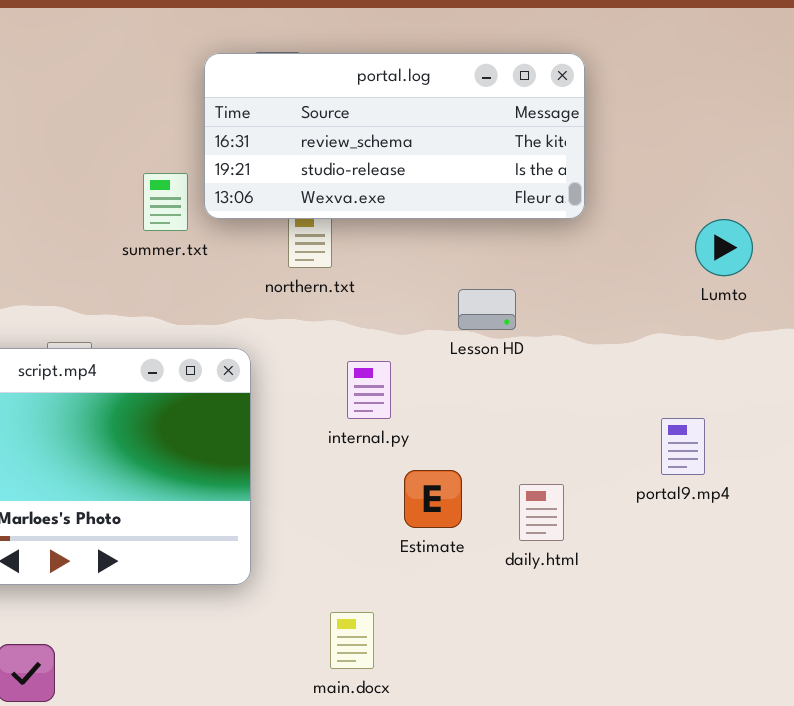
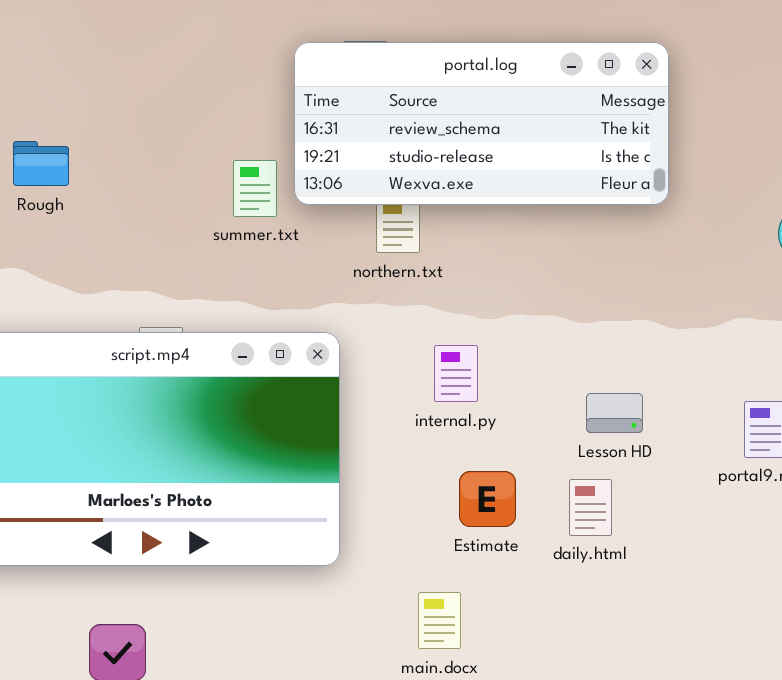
Lesson HD: [458,289,516,330] -> [586,393,643,433], moved
Estimate: [404,470,462,528] -> [459,471,516,527], moved
daily.html: [519,484,564,541] -> [569,479,612,536], moved

